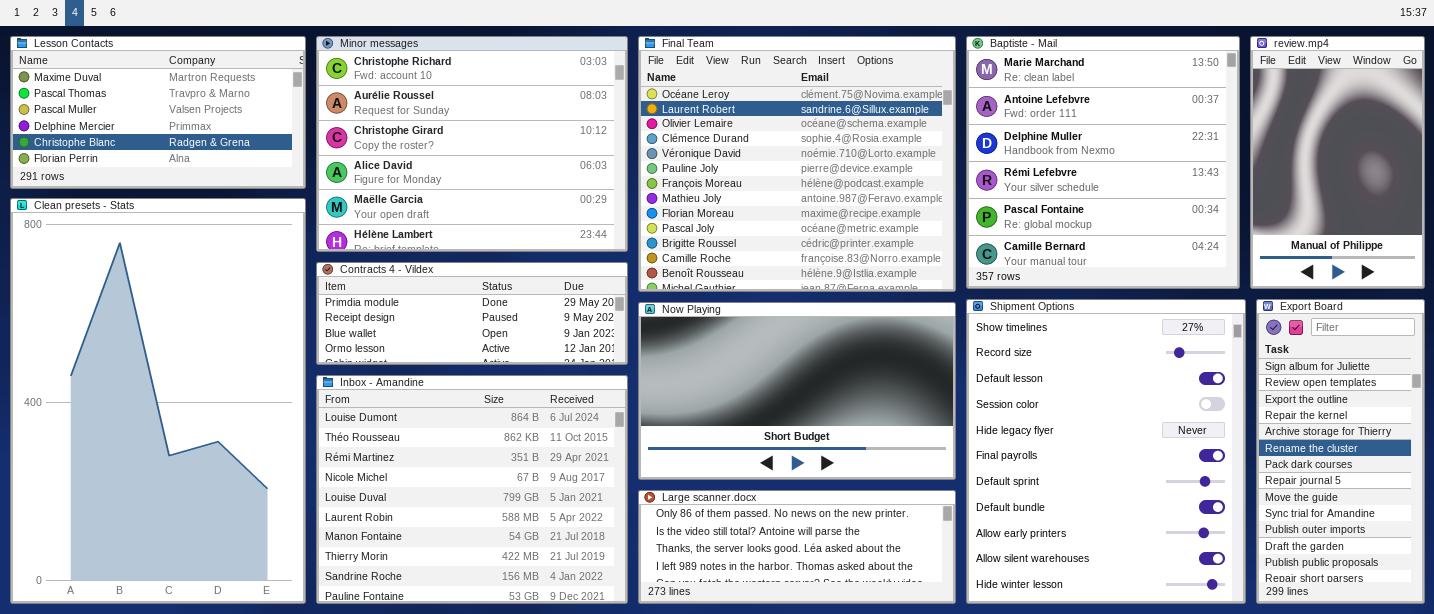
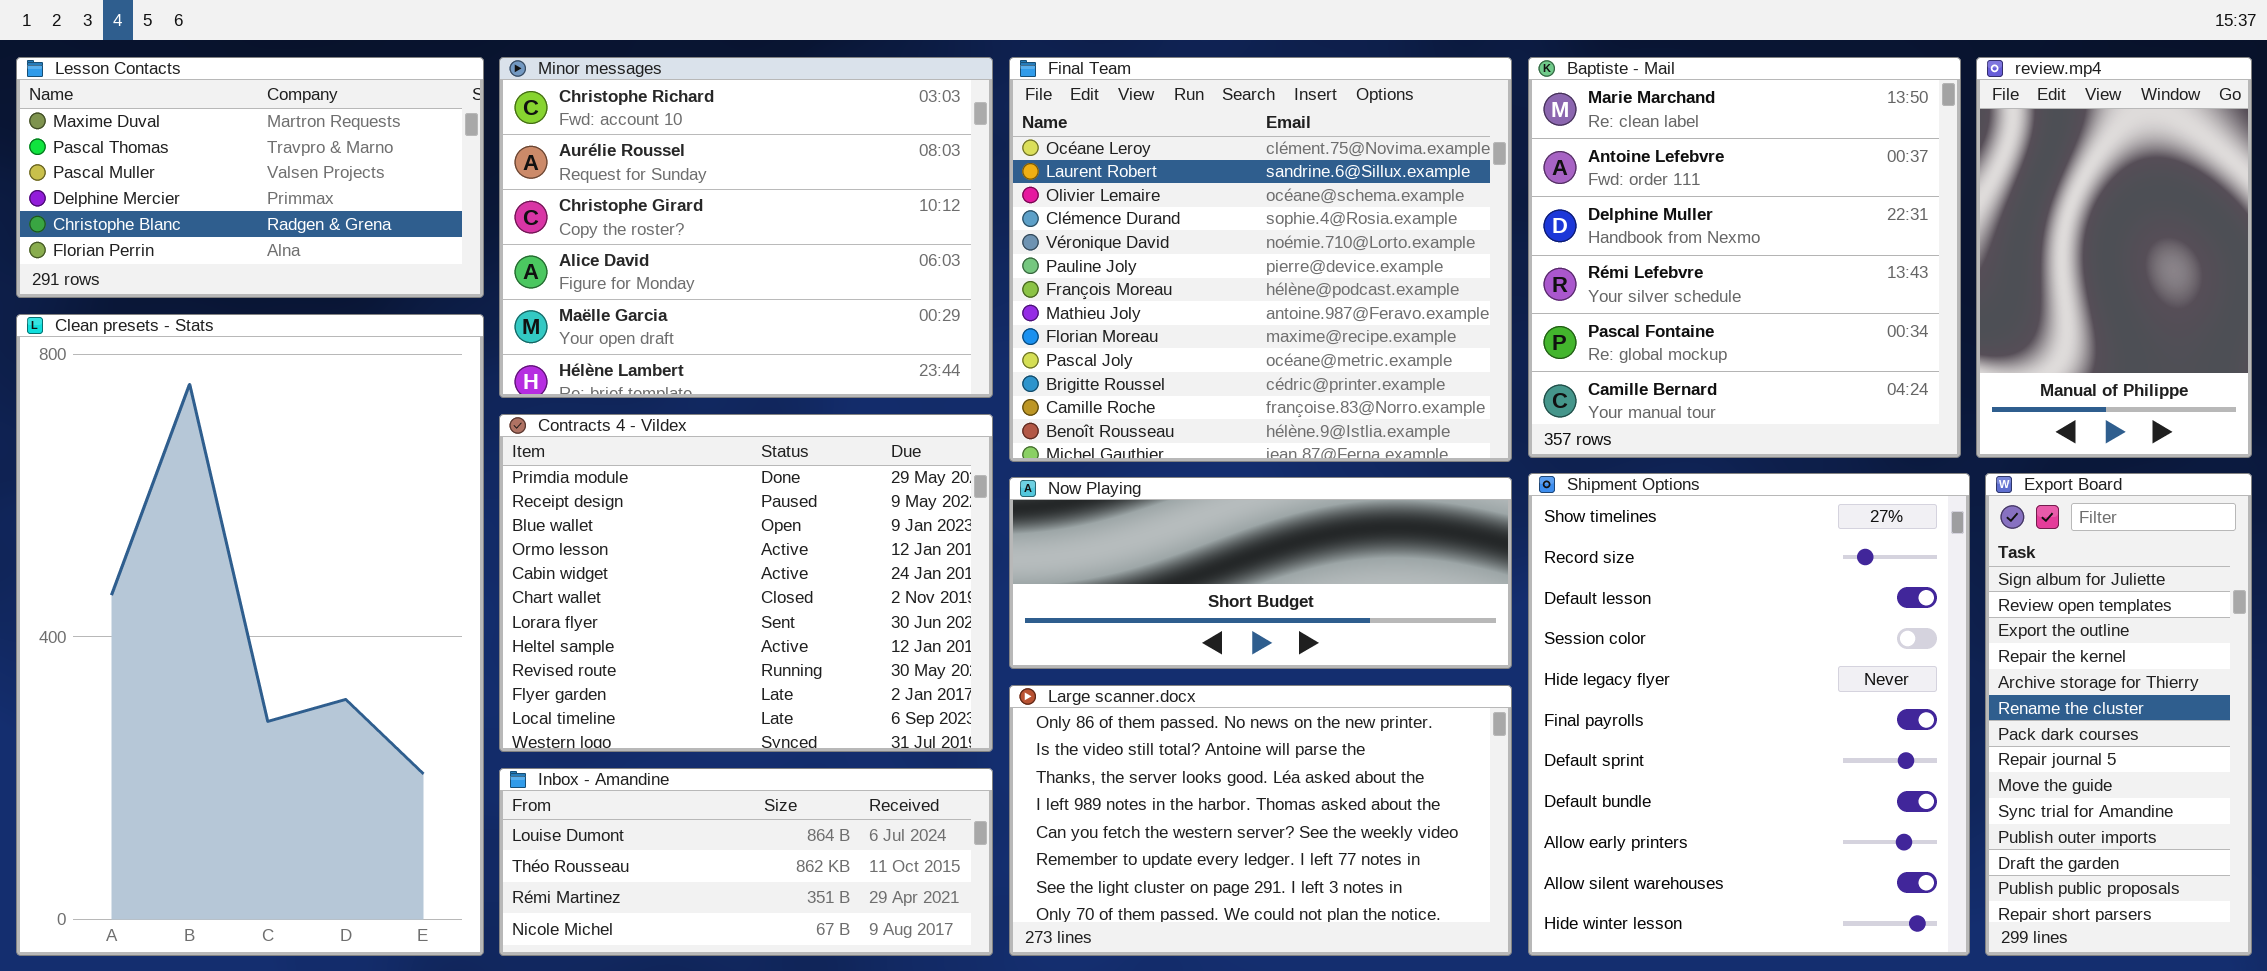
Contracts 4 - Vildex: [316,262,628,365] -> [499,414,993,752], resized
Now Playing: [638,302,956,480] -> [1009,477,1512,669], resized
Inbox - Amandine: [316,375,628,604] -> [499,768,993,956], resized
Large scanner.docx: [638,490,956,604] -> [1009,685,1512,956], resized

